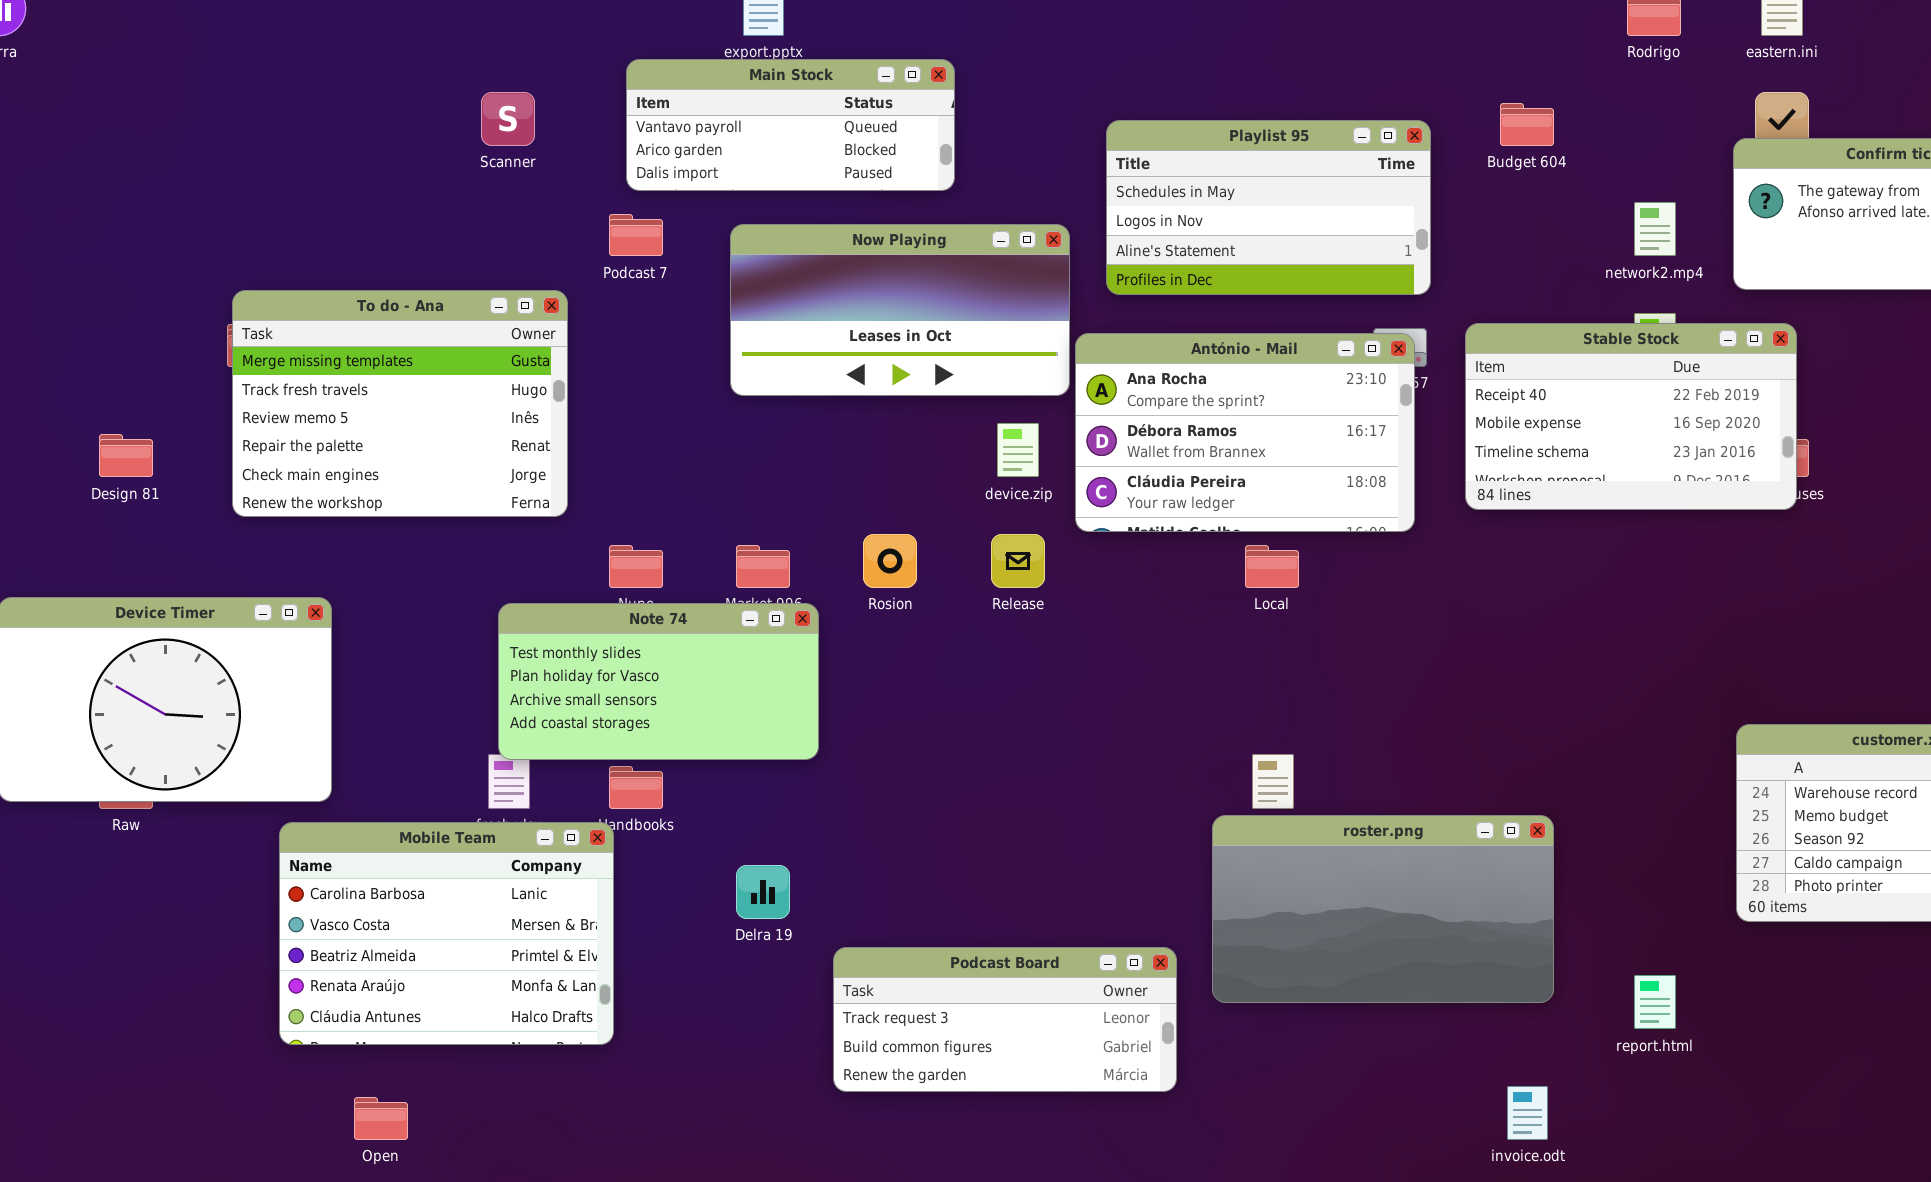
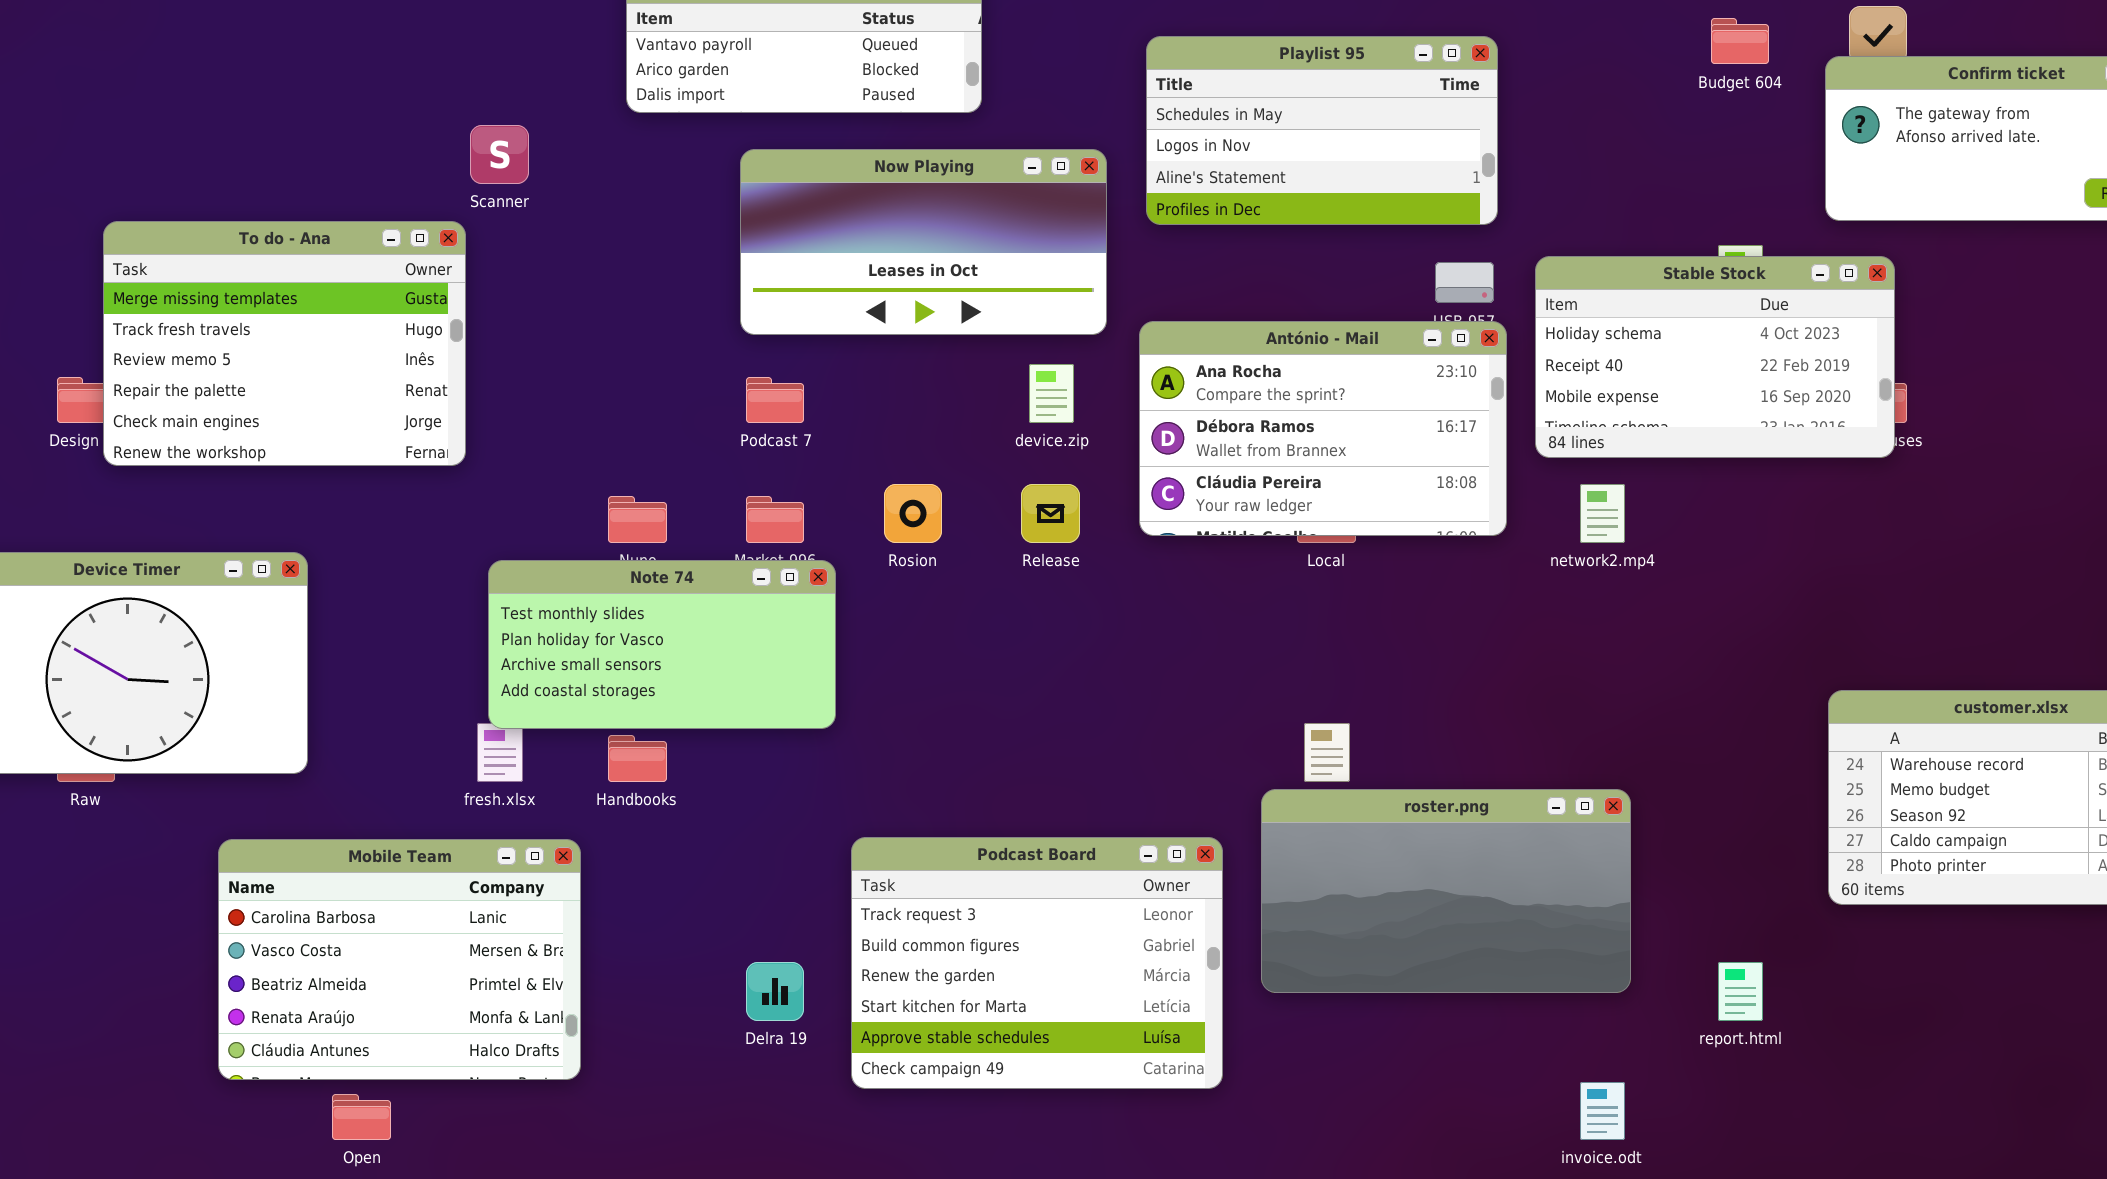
Scanner: [481,92,535,146] -> [470,125,529,184], moved
Budget 604: [1500,103,1554,146] -> [1711,18,1769,64], moved
network2.mp4: [1634,202,1676,256] -> [1580,484,1625,543], moved
Podcast 7: [609,214,663,256] -> [746,377,804,423], moved
To do - Ana: [232,290,568,517] -> [103,221,466,466], moved
Stable Stock: [1465,323,1797,510] -> [1535,256,1895,458], scrolled up 1 row
António - Mail: [1075,333,1415,532] -> [1139,321,1507,536], moved
Mobile Team: [279,822,614,1045] -> [218,839,581,1080], moved
Delra 19: [736,865,790,919] -> [746,962,804,1021], moved
Podcast Board: [833,947,1177,1092] -> [851,837,1223,1089], resized

